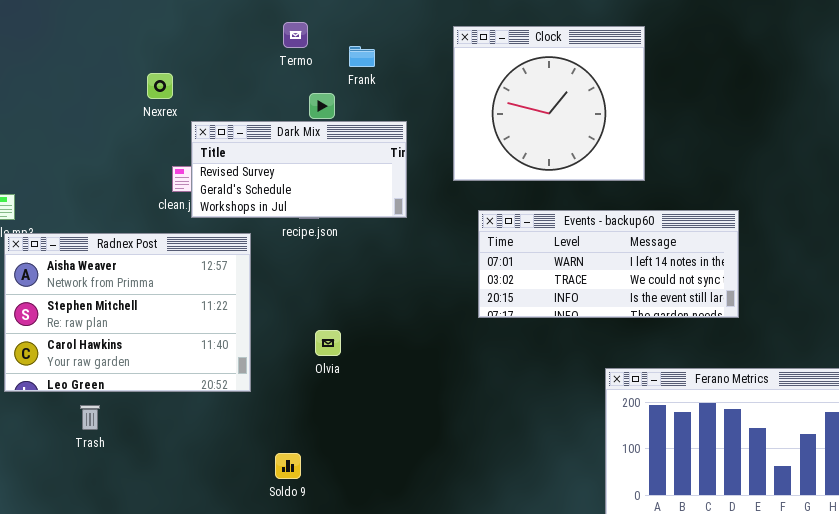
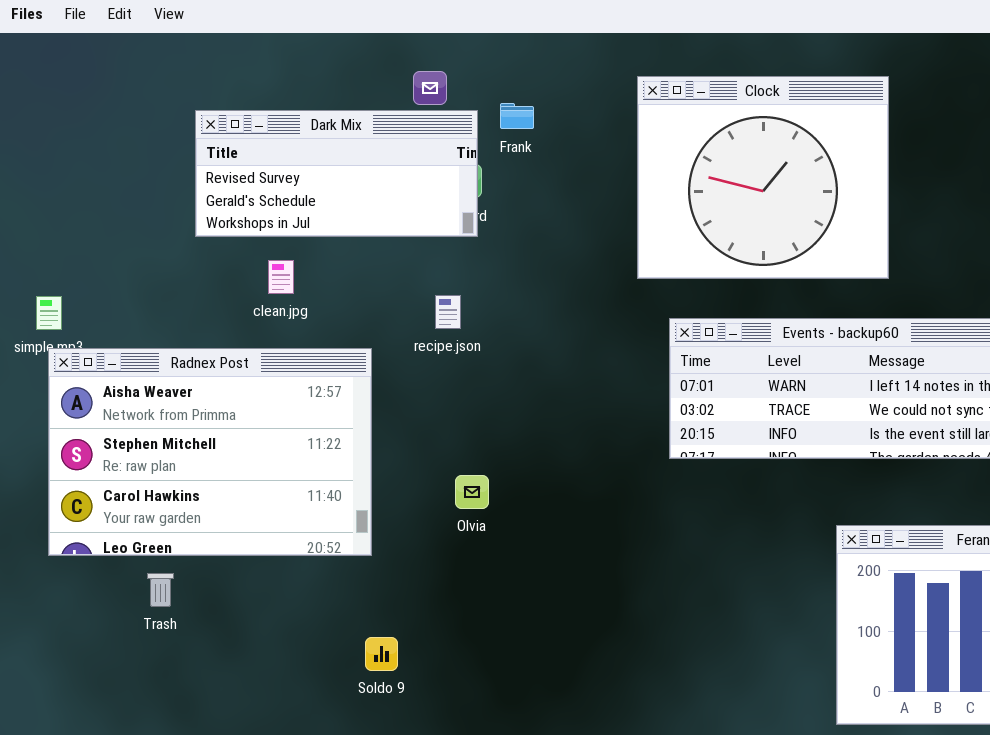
Dark Mix: [191,121,407,218] -> [195,110,478,237], moved
Soldo 9: [275,453,301,479] -> [365,637,398,671], moved

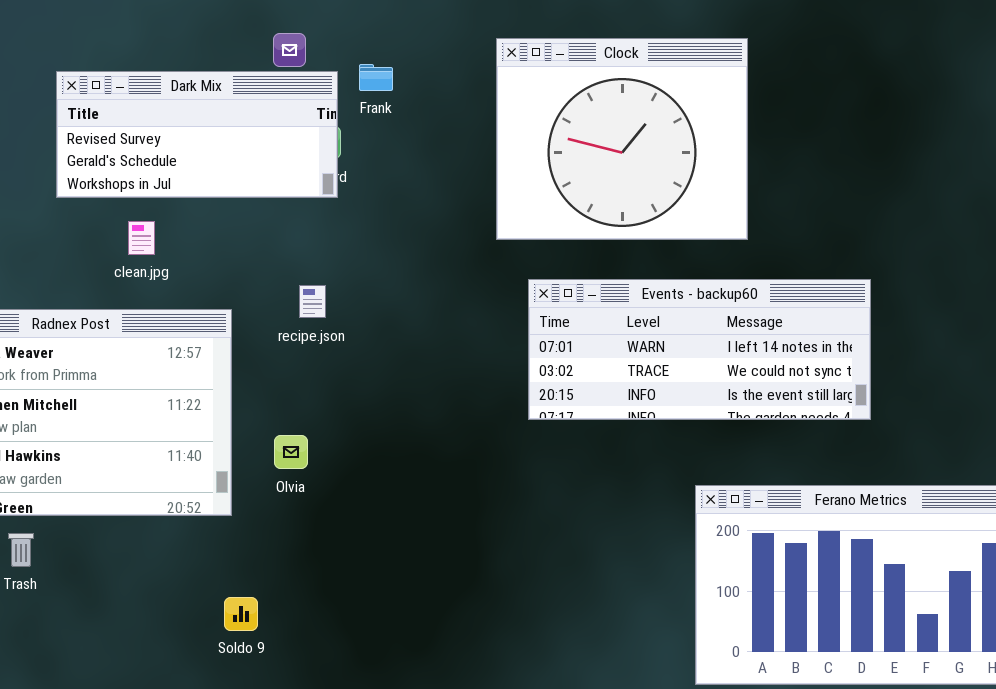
recipe.json: [435,295,461,329] -> [299,285,326,318], moved
Olvia: [455,475,489,509] -> [274,435,308,469], moved

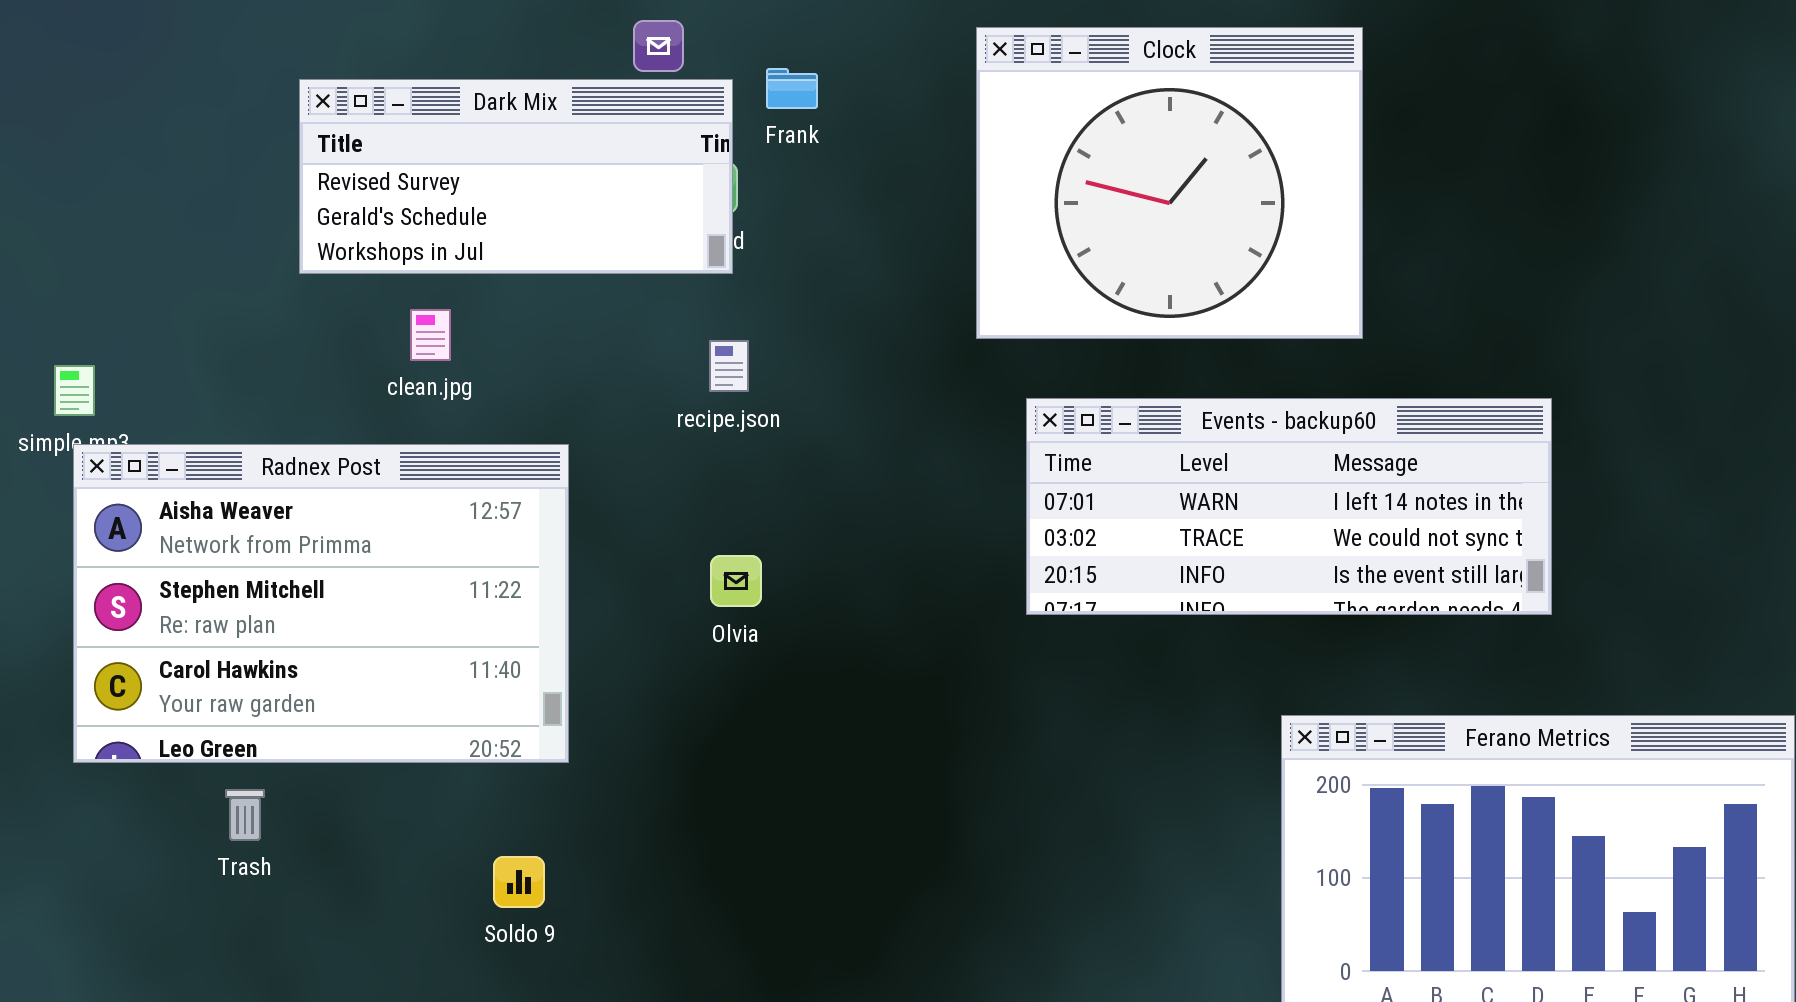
recipe.json: [299,285,326,318] -> [709,340,749,392], moved
Olvia: [274,435,308,469] -> [710,555,762,607], moved
Soldo 9: [224,597,258,631] -> [493,856,545,908], moved

